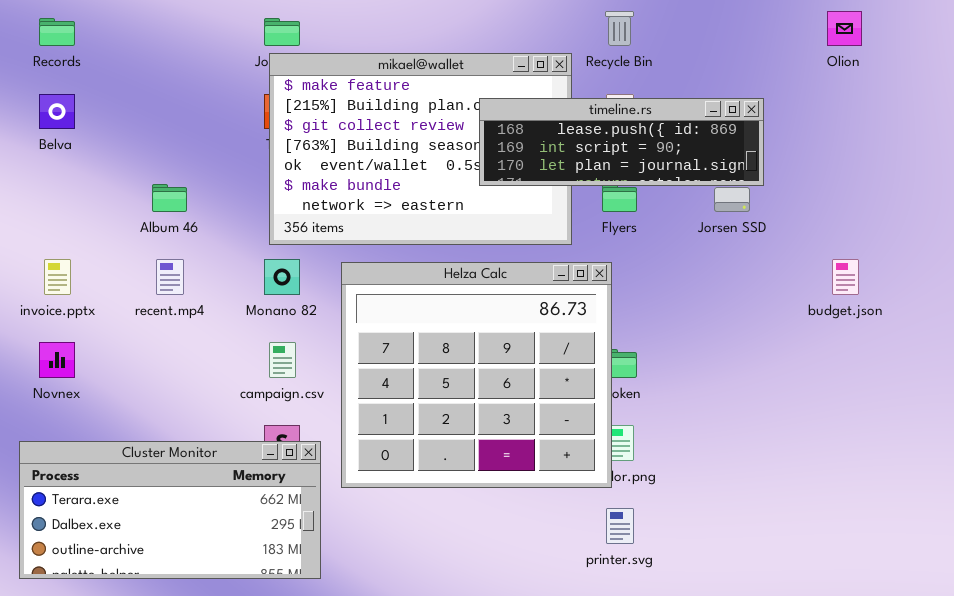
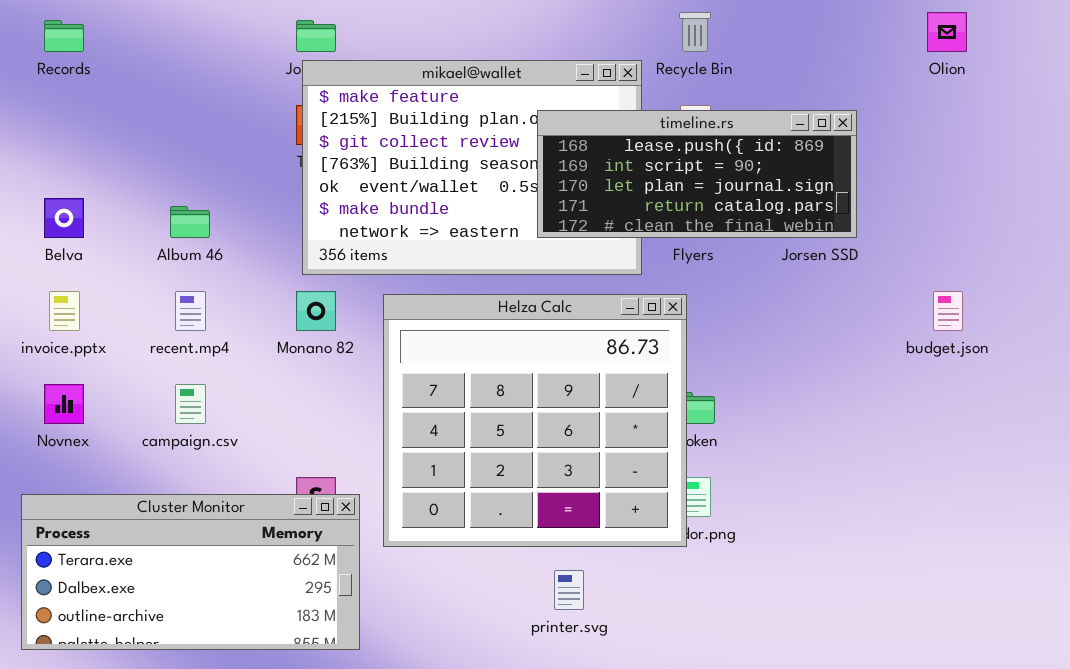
Belva: [39,94,75,129] -> [44,198,84,238], moved
timeline.rs: [479,98,764,186] -> [537,110,857,238], resized
campaign.csv: [269,342,296,378] -> [175,384,206,424], moved
printer.svg: [606,508,634,544] -> [554,570,584,610], moved

